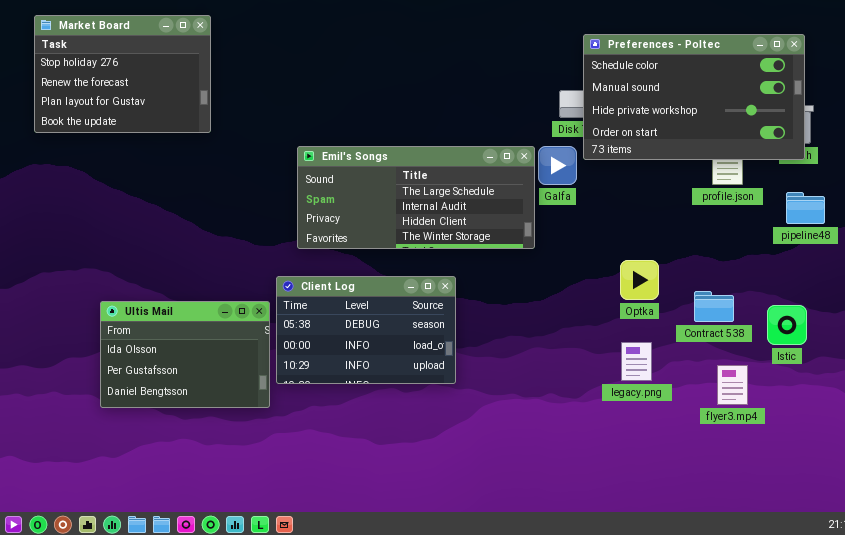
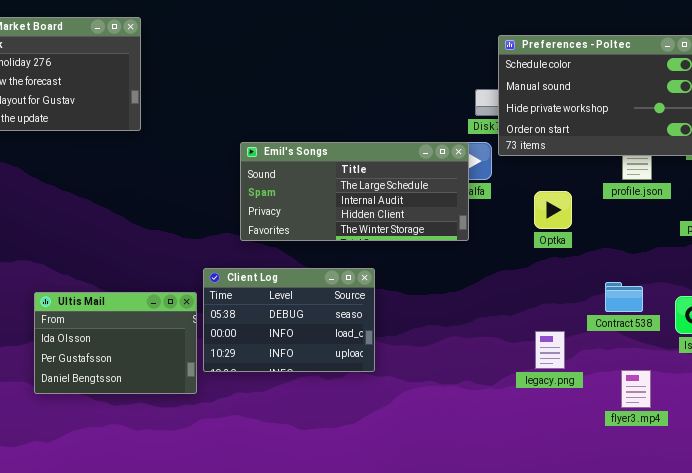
Emil's Songs: [297,146,535,249] -> [240,142,469,241], moved
Optka: [620,260,659,300] -> [534,191,572,229], moved
flyer3.mp4: [717,365,748,405] -> [621,370,651,408], moved

